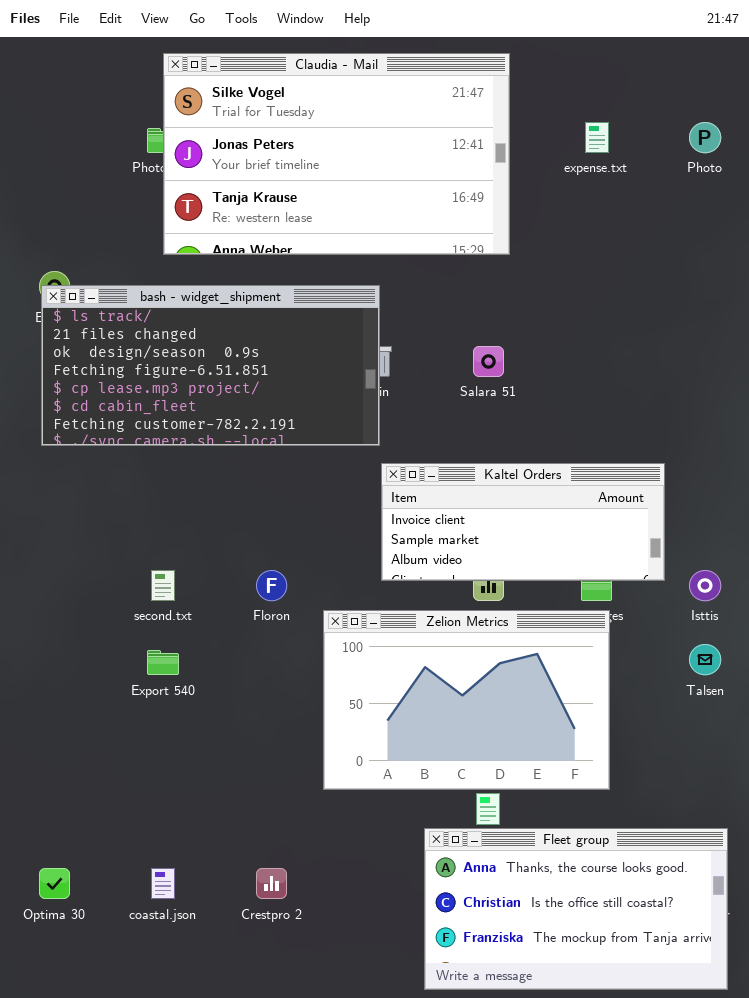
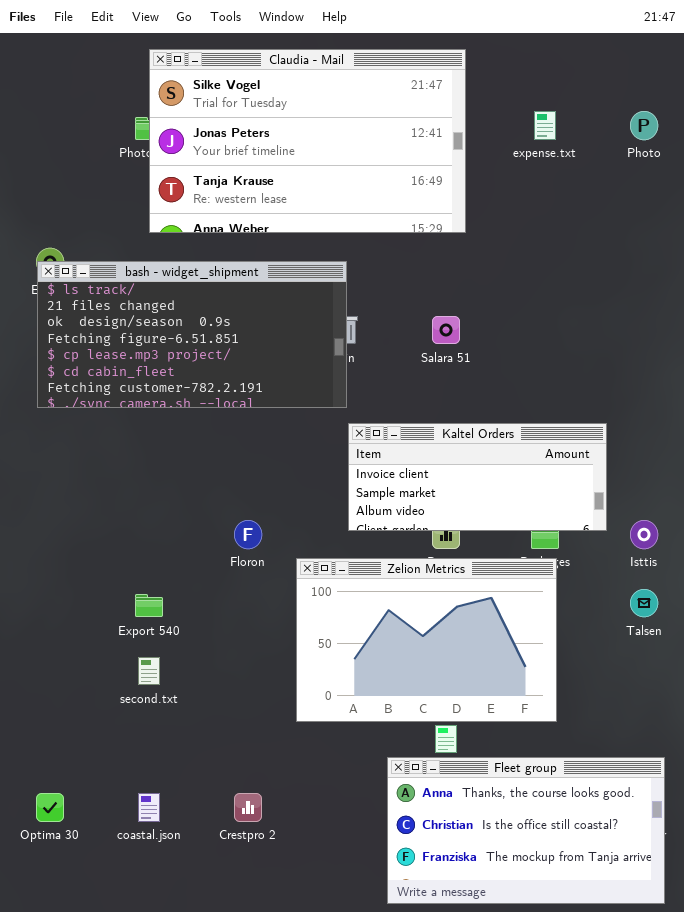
second.txt: [151,570,175,601] -> [138,657,160,685], moved

